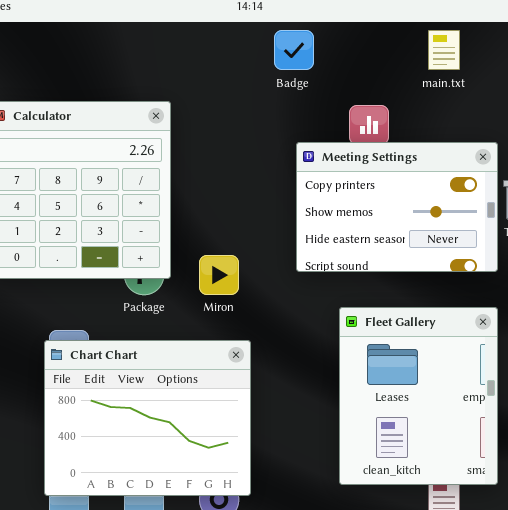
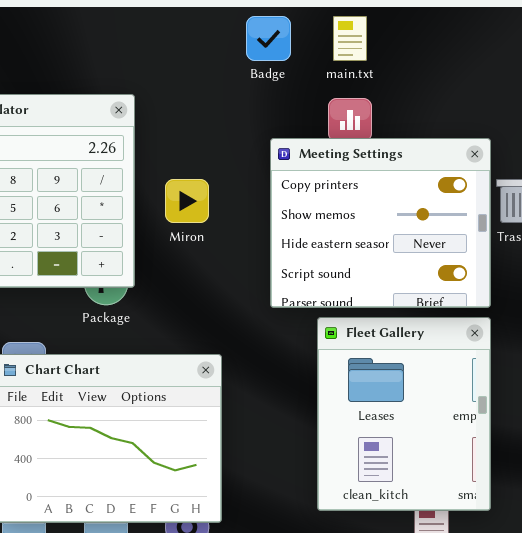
main.txt: [428,30,460,70] -> [333,16,367,61], moved
Meeting Settings: [296,142,498,272] -> [270,138,491,308], resized
Miron: [199,255,239,295] -> [165,179,209,223], moved

